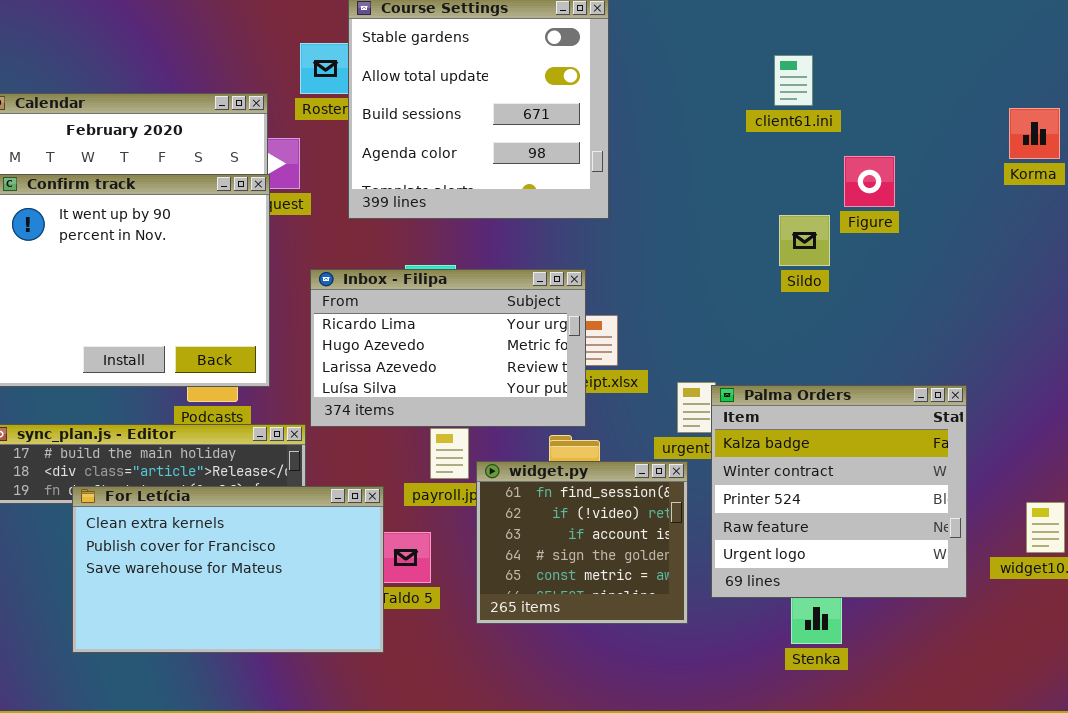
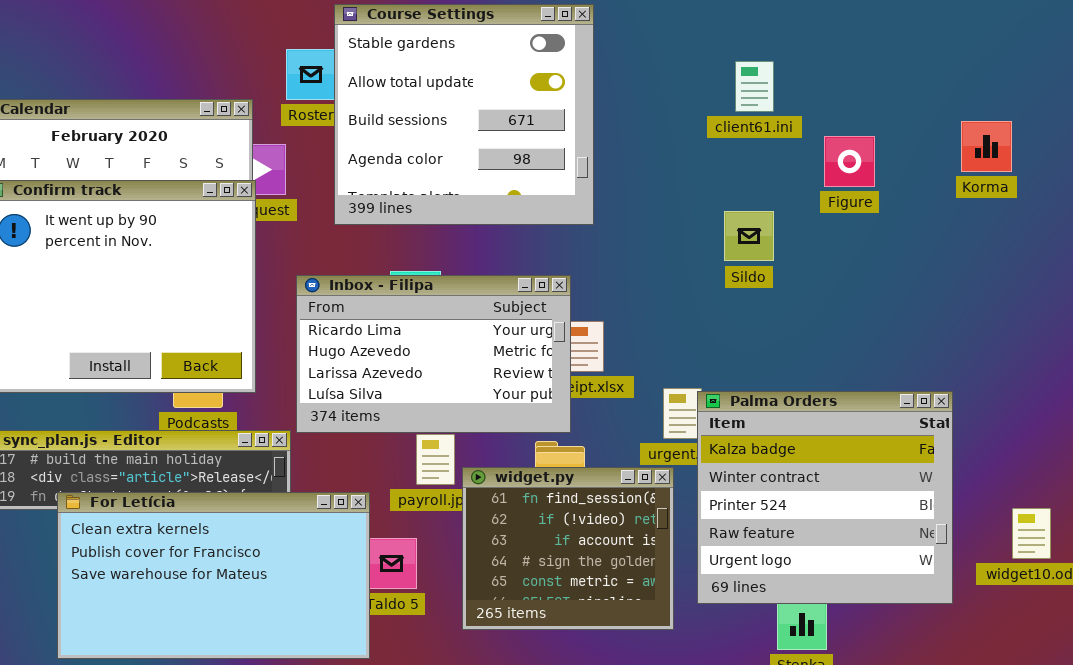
client61.ini: [774,55,813,106] -> [735,61,774,112], moved
Korma: [1009,108,1060,159] -> [961,121,1012,172], moved
Figure: [844,156,895,207] -> [824,136,875,187], moved
Sildo: [779,215,830,266] -> [724,211,774,261], moved

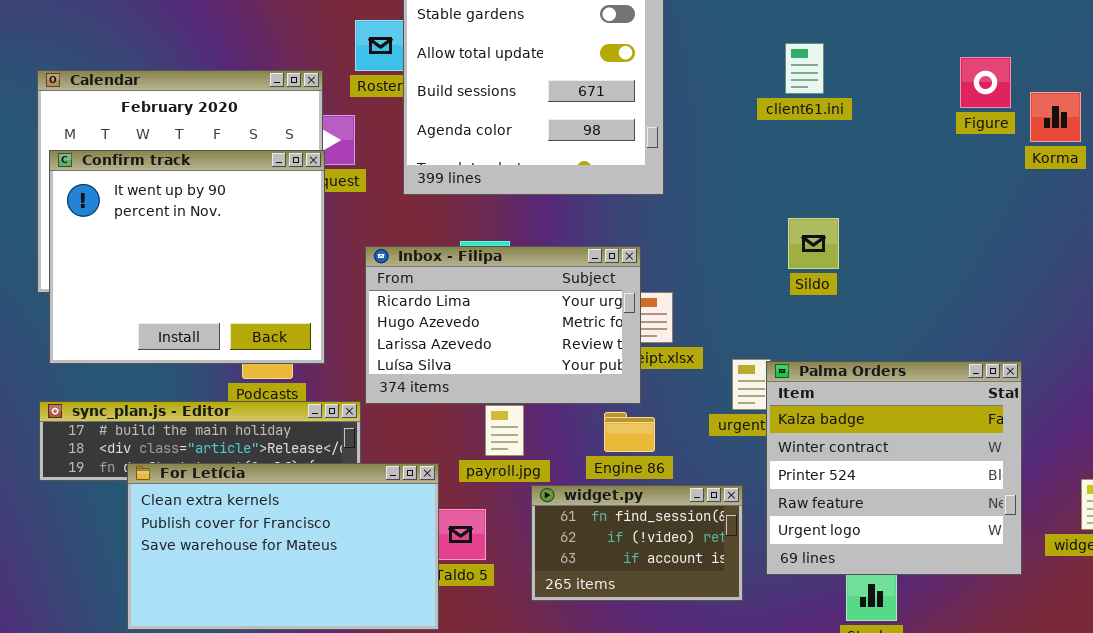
client61.ini: [735,61,774,112] -> [785,43,824,94], moved
Figure: [824,136,875,187] -> [960,57,1011,108], moved
Sildo: [724,211,774,261] -> [788,218,839,269], moved
widget.py: [462,467,674,630] -> [531,485,743,601], resized

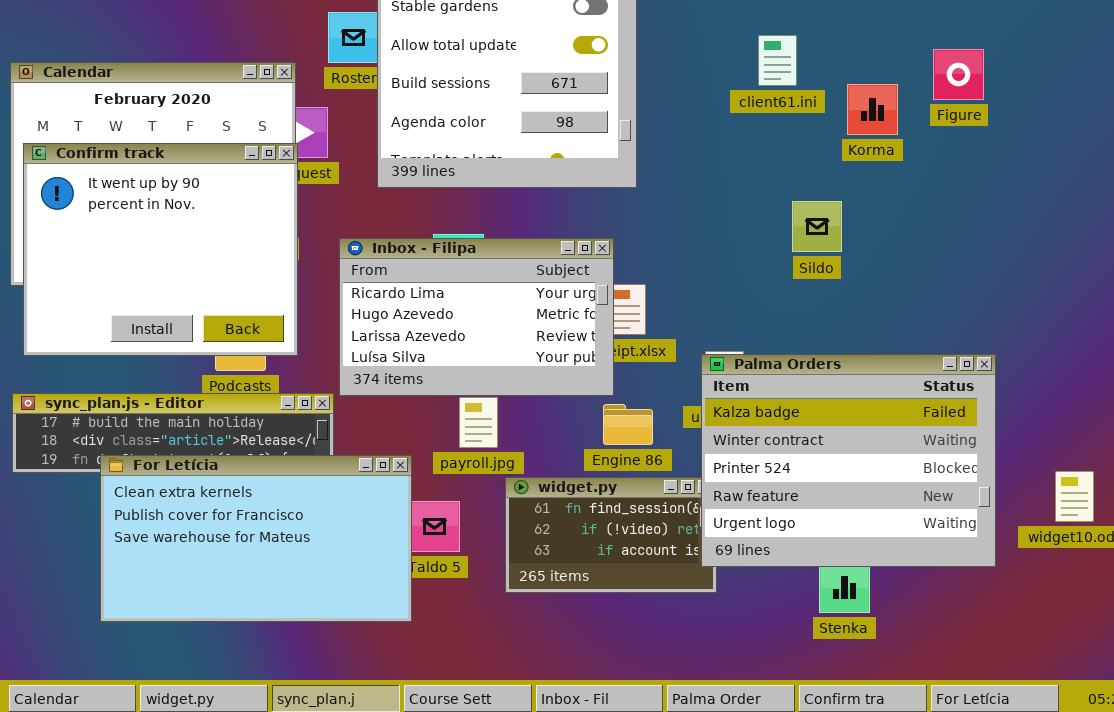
Korma: [1030,92,1081,142] -> [847,84,898,135], moved
Sildo: [788,218,839,269] -> [792,201,842,252], moved
Palma Orders: [766,361,1022,575] -> [701,354,996,567], resized
Engine 86: [604,412,655,452] -> [603,404,653,445], moved

